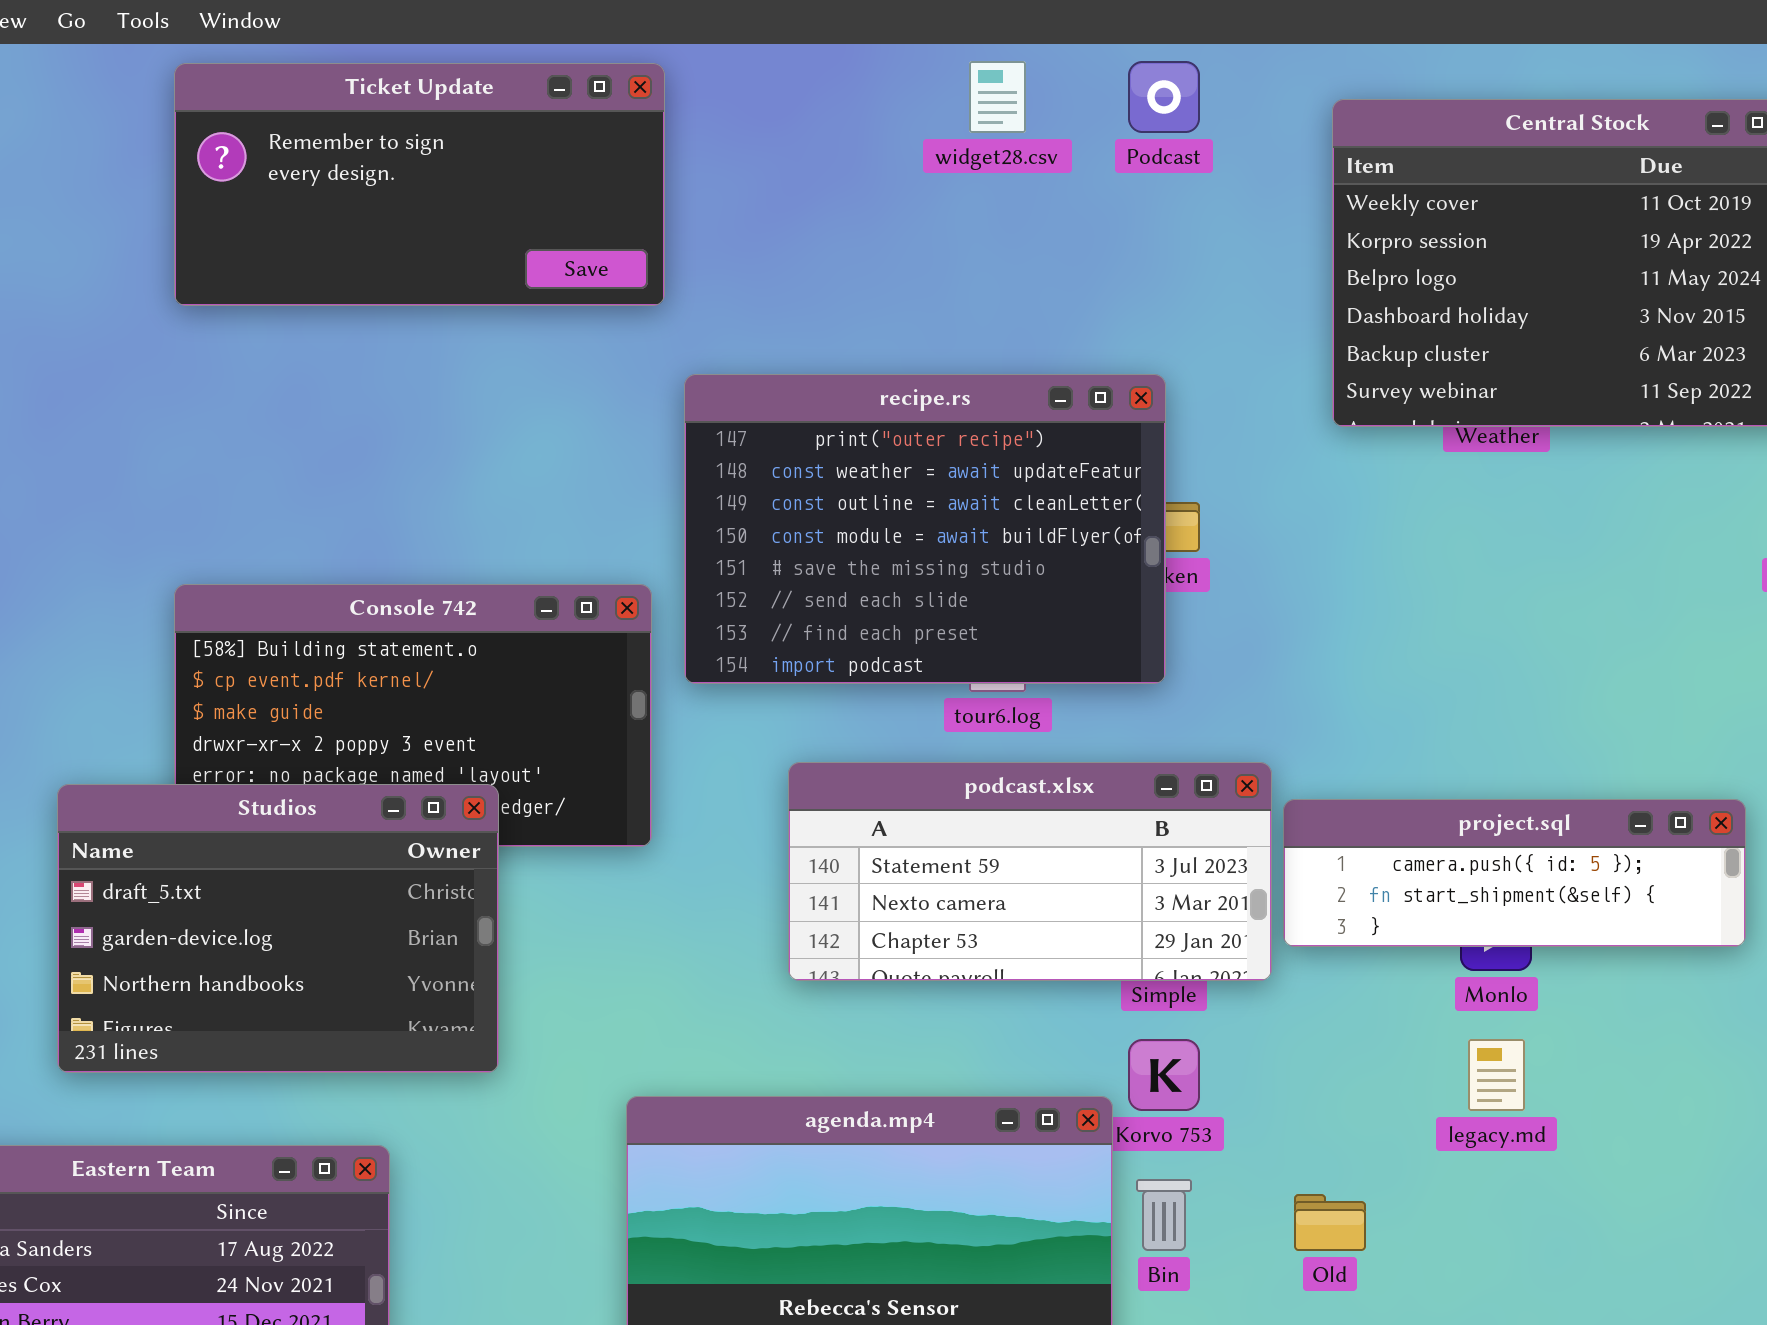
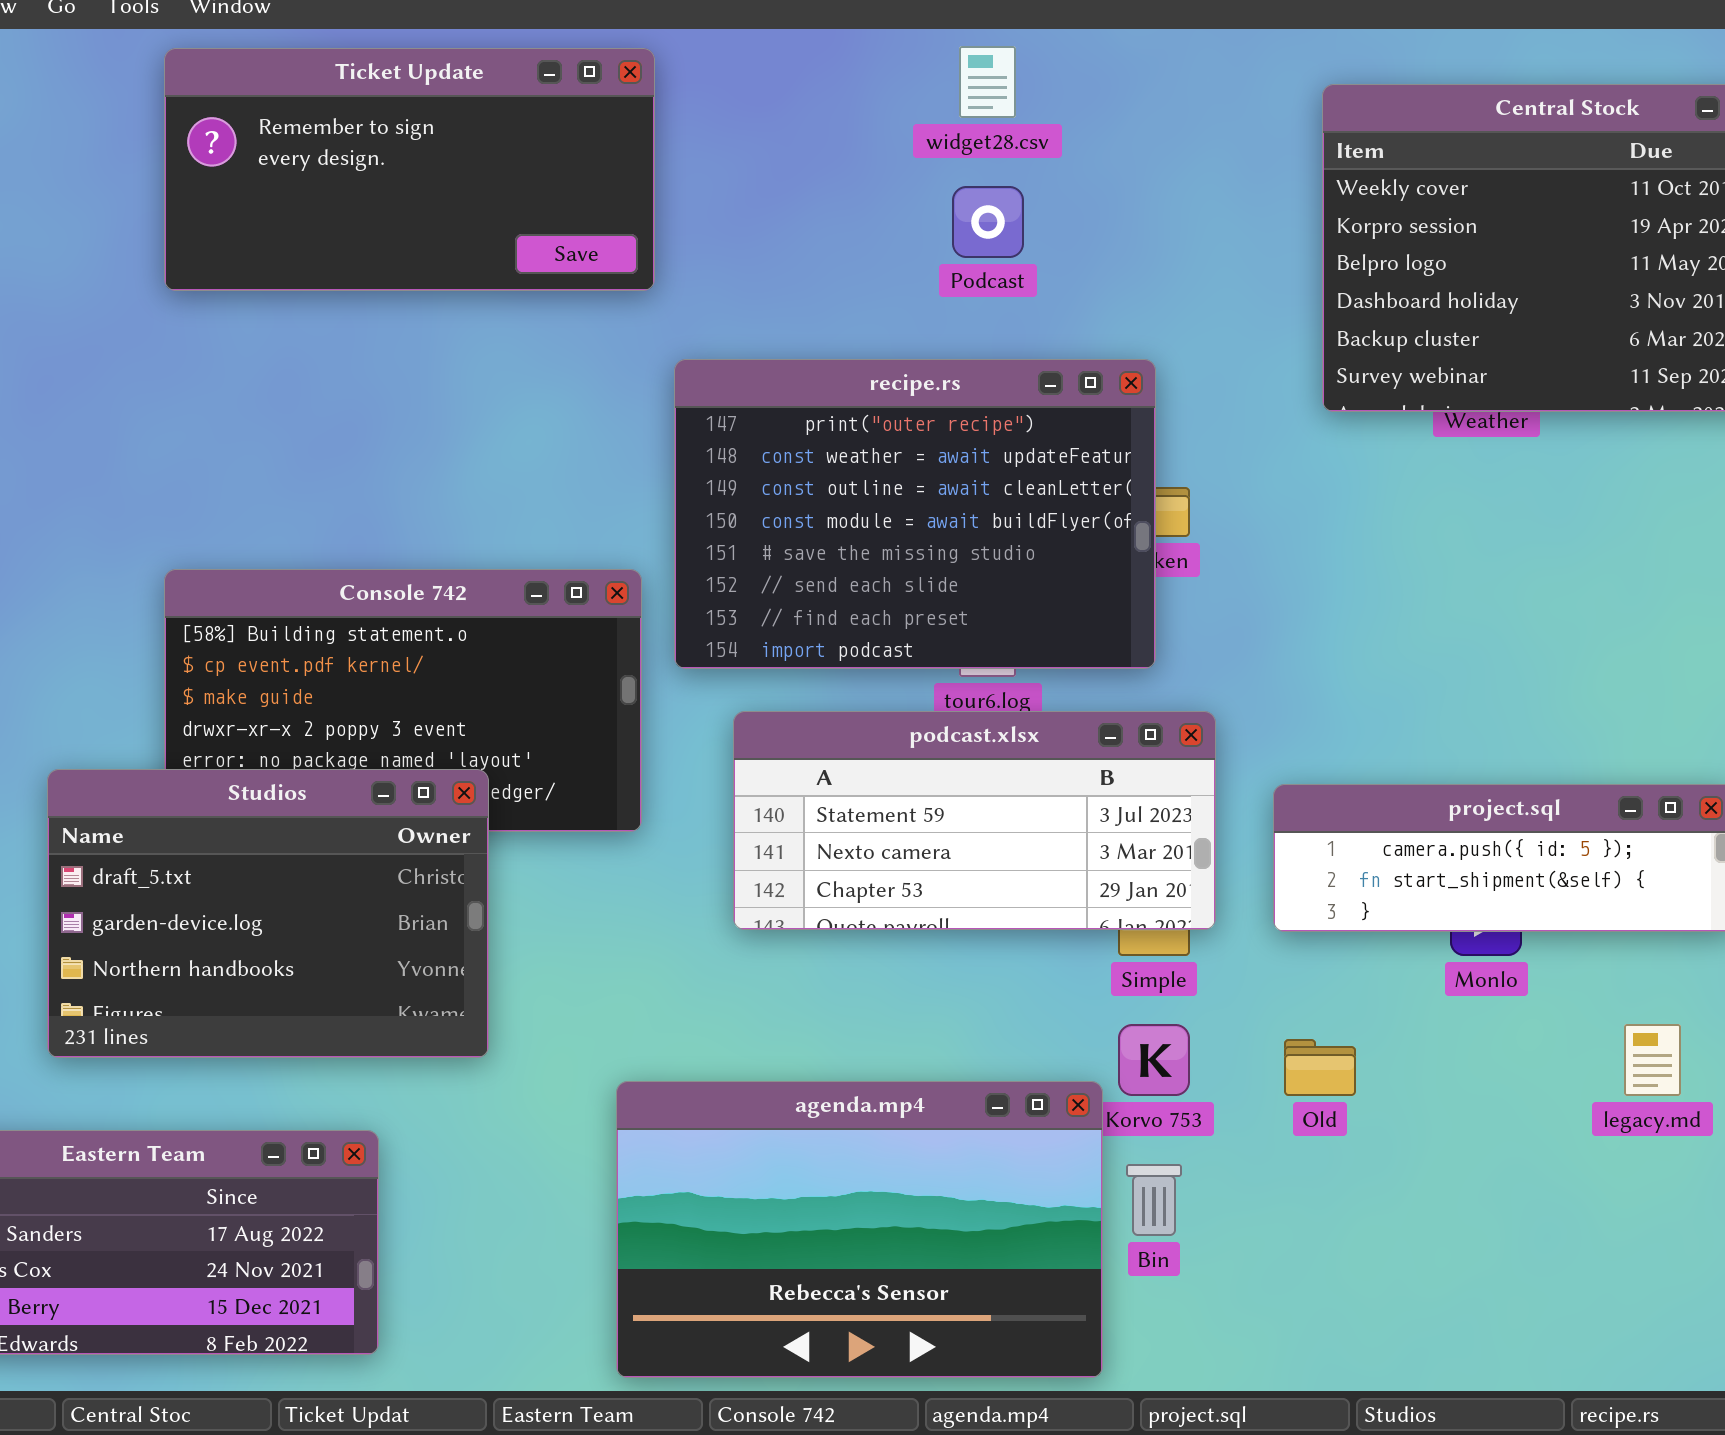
Podcast: [1128,61,1200,133] -> [952,186,1024,258], moved
podcast.xlsx: [788,762,1272,981] -> [733,711,1216,930], moved
legacy.md: [1468,1039,1525,1111] -> [1624,1024,1681,1096], moved
Old: [1294,1194,1366,1251] -> [1284,1039,1356,1096], moved

